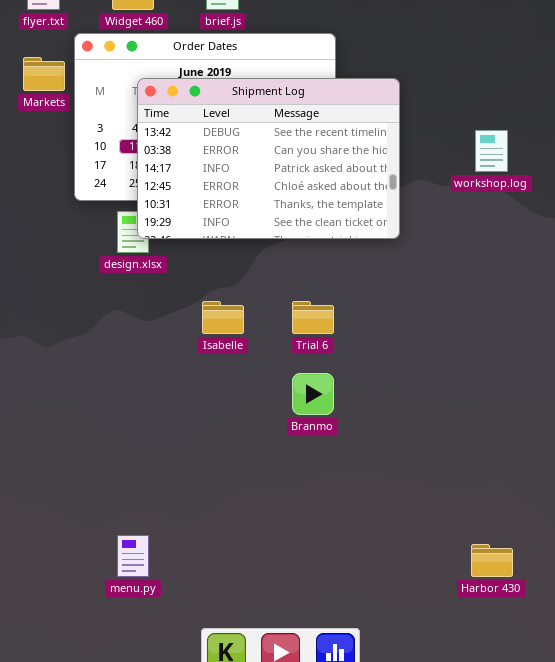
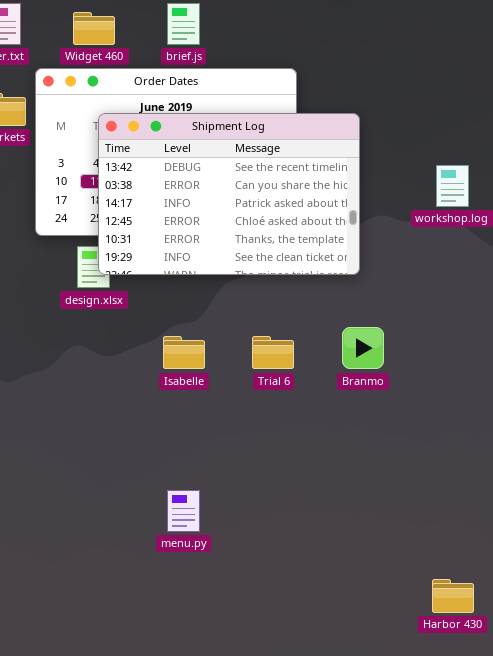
Branmo: [292,373,334,415] -> [342,327,384,369], moved
menu.py: [117,535,149,577] -> [167,490,200,532], moved

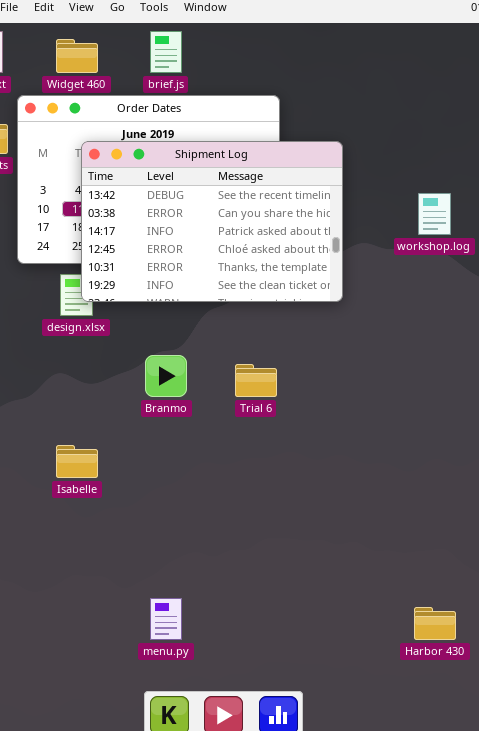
Branmo: [342,327,384,369] -> [145,355,187,397], moved
Isabelle: [163,336,205,369] -> [56,445,98,478], moved
menu.py: [167,490,200,532] -> [150,598,182,640], moved

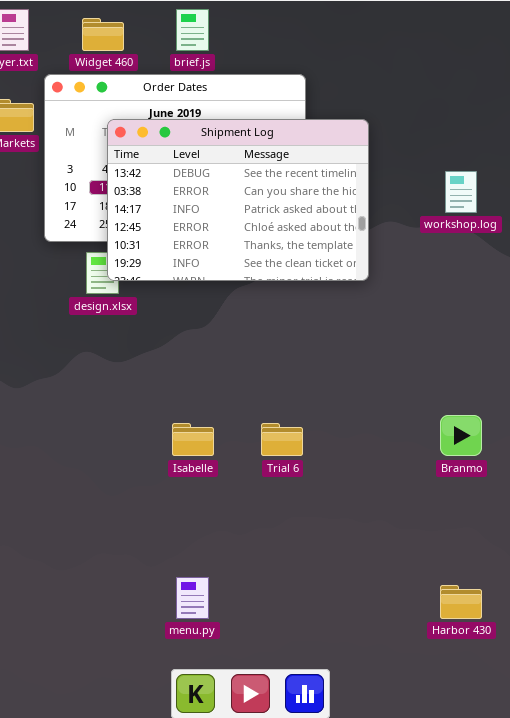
Branmo: [145,355,187,397] -> [440,415,482,456], moved
Trial 6: [235,364,277,397] -> [261,423,303,456], moved
Isabelle: [56,445,98,478] -> [172,423,214,456], moved

